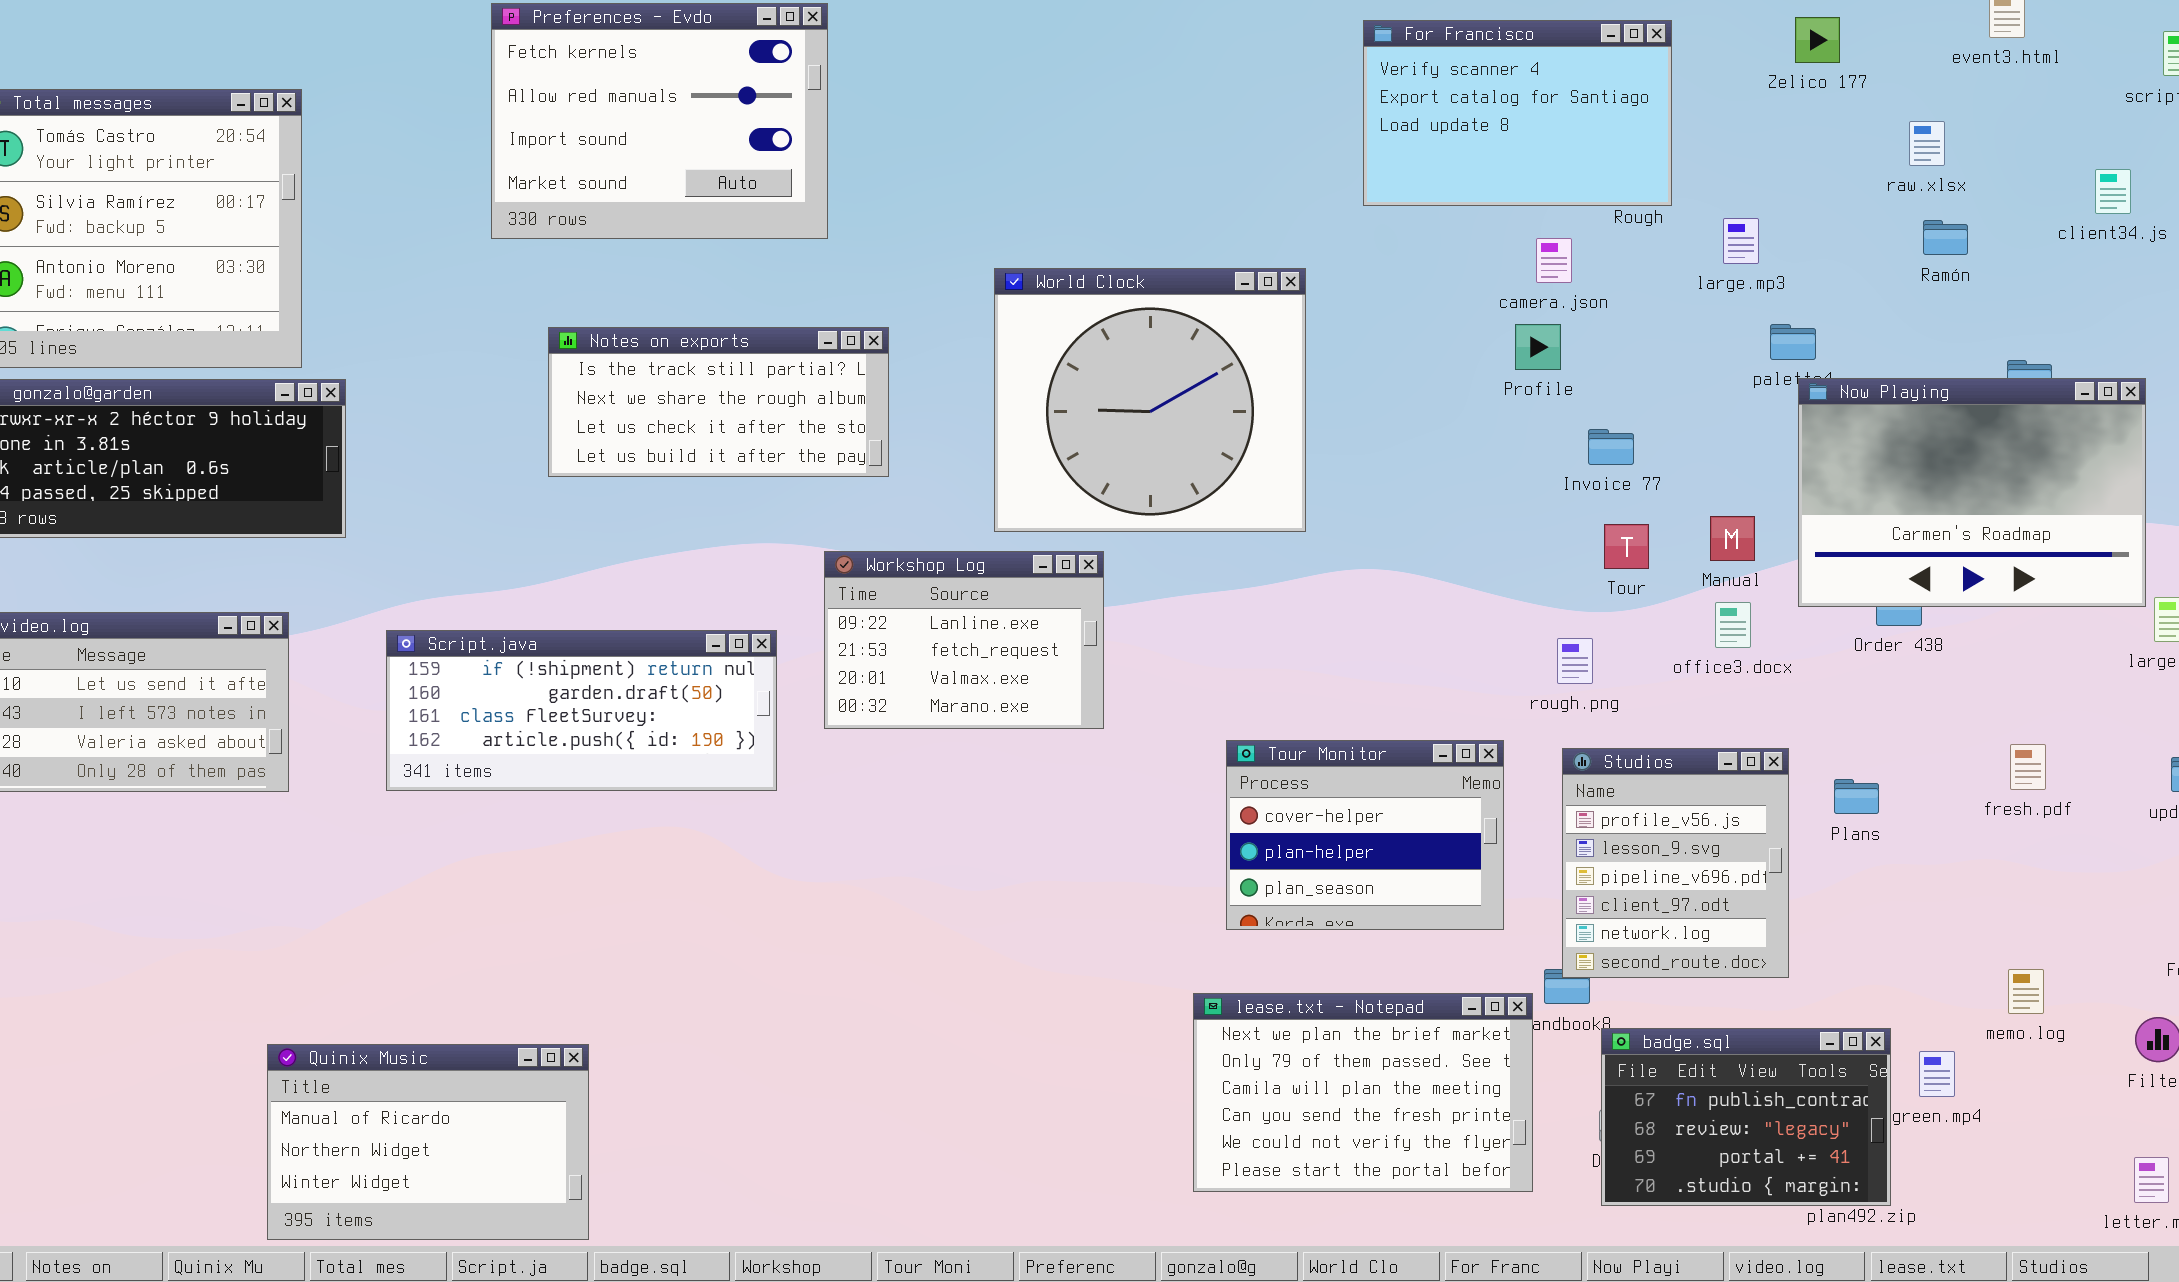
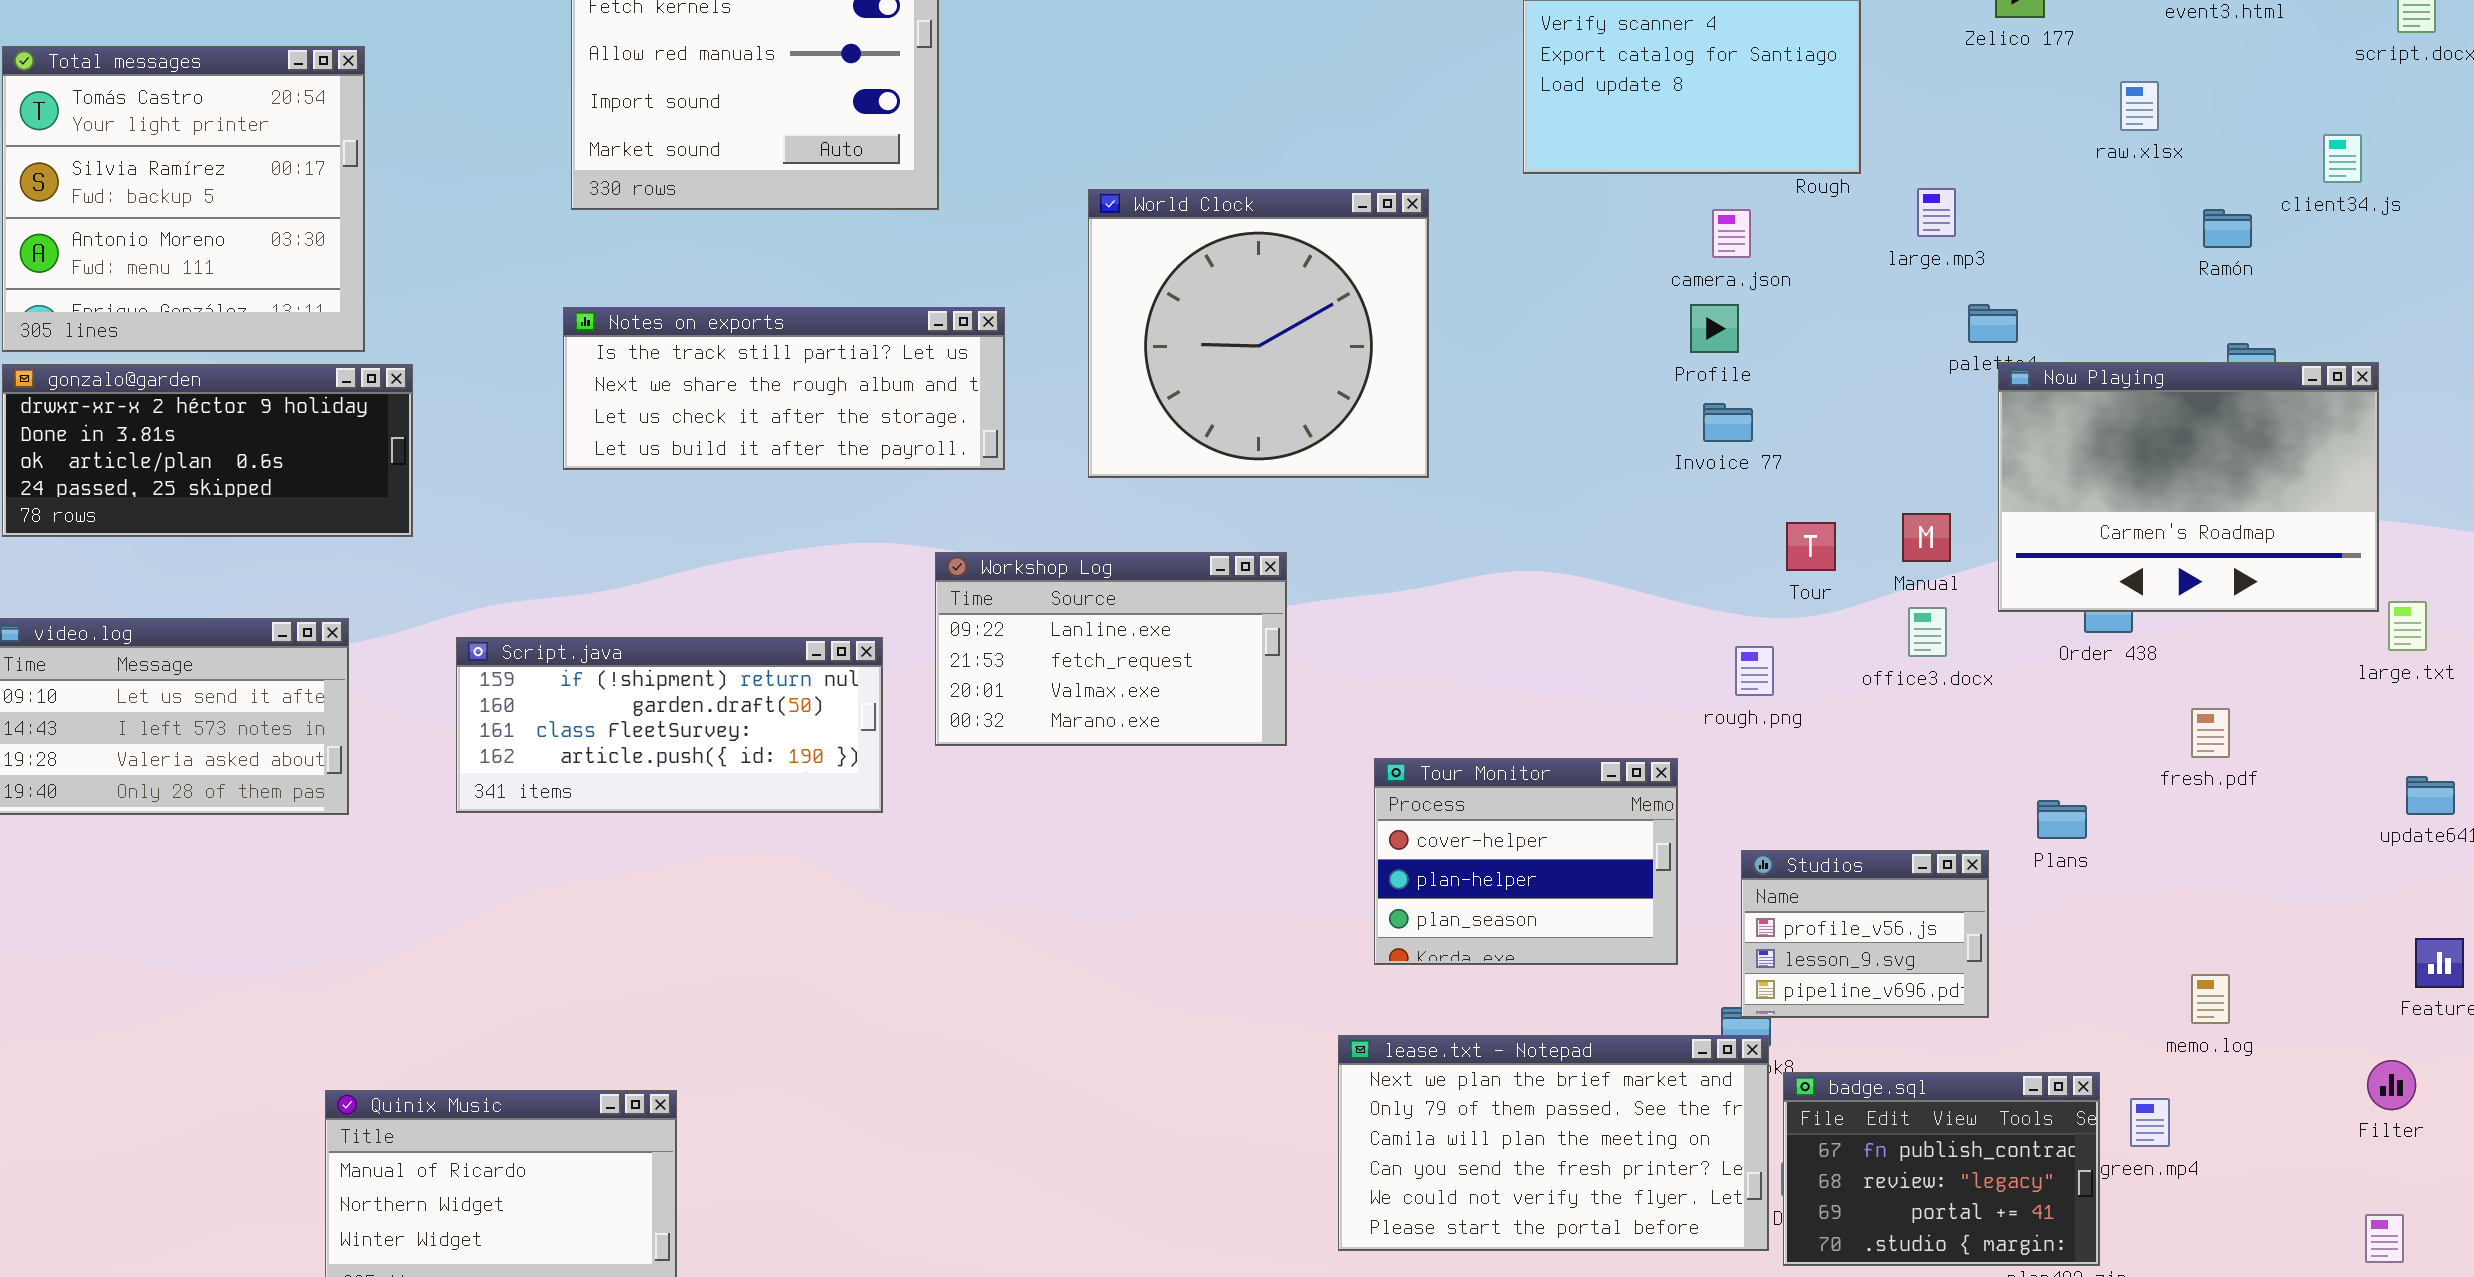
Ramón: [1923,220,1968,255] -> [2203,209,2252,248], moved
World Clock: [994,268,1306,532] -> [1088,189,1429,478], moved
Notes on exports: [548,327,889,477] -> [563,307,1005,470], resized
Invoice 77: [1588,429,1634,465] -> [1703,403,1753,442], moved
Workshop Log: [824,551,1104,729] -> [935,552,1287,746], resized
fresh.pdf: [2010,744,2046,790] -> [2191,708,2230,758], moved
Studios: [1562,748,1789,978] -> [1741,850,1989,1018], resized
memo.log: [2008,969,2044,1014] -> [2191,974,2230,1024], moved
lease.txt - Notepad: [1193,993,1533,1192] -> [1338,1035,1769,1251], resized

